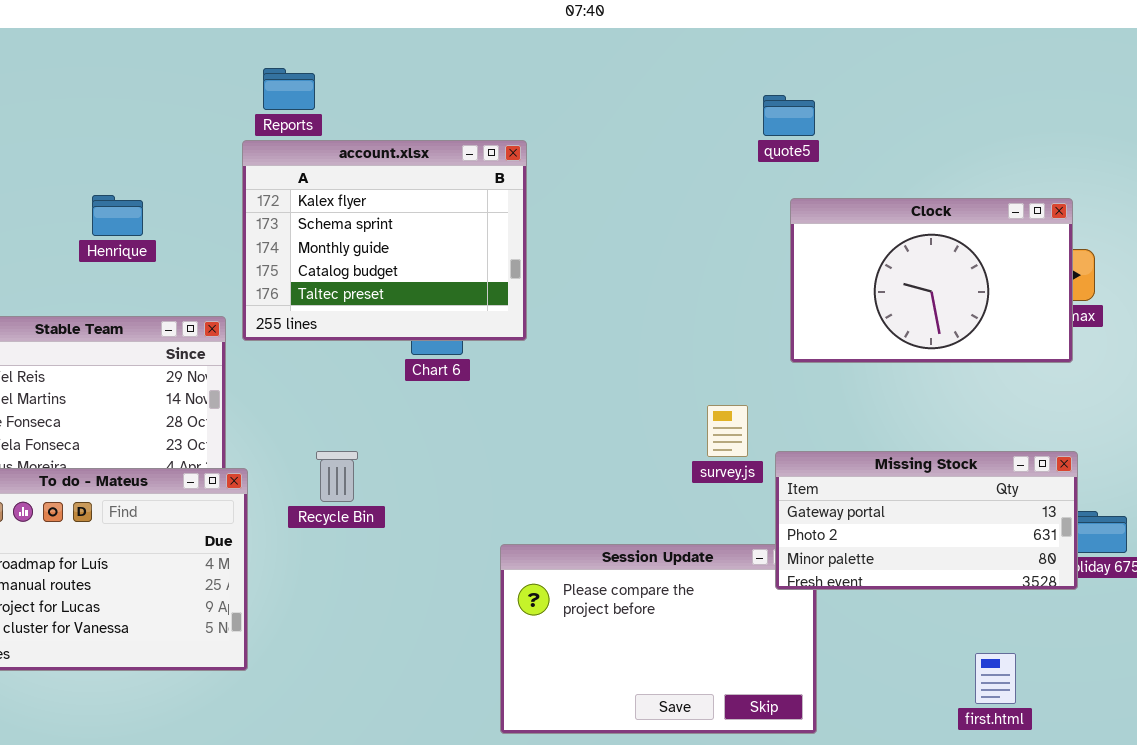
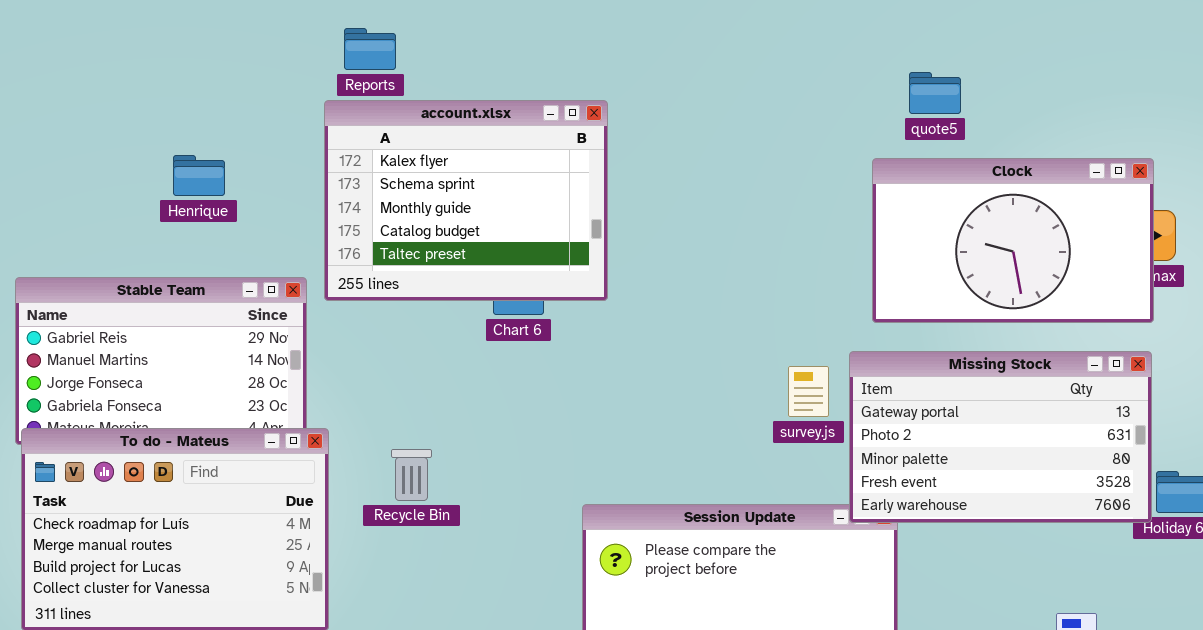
quote5: [763,95,815,136] -> [909,72,961,114], moved
Recycle Bin: [316,451,358,502] -> [391,449,432,501], moved
Missing Stock: [775,451,1078,590] -> [849,351,1152,523], moved, resized

